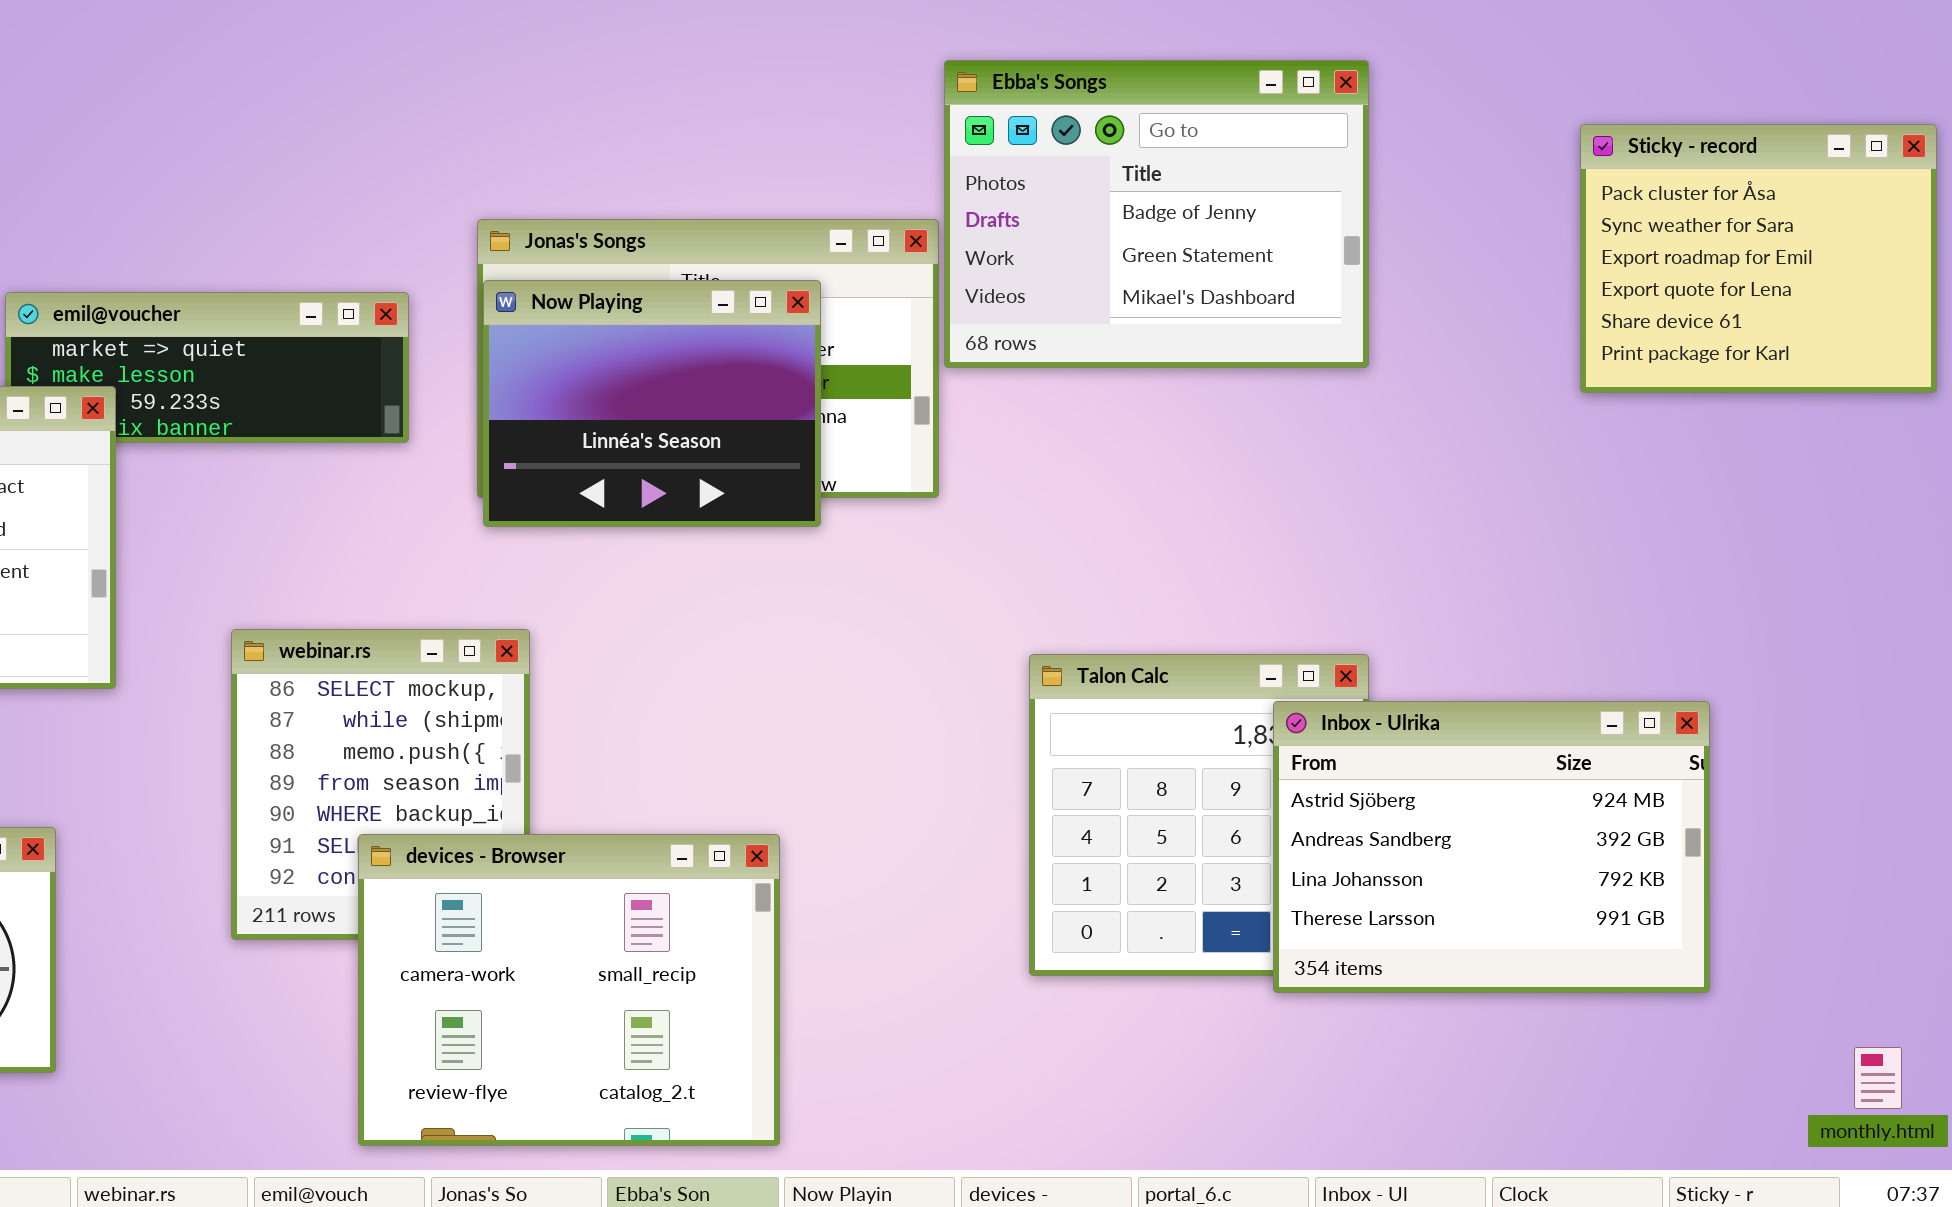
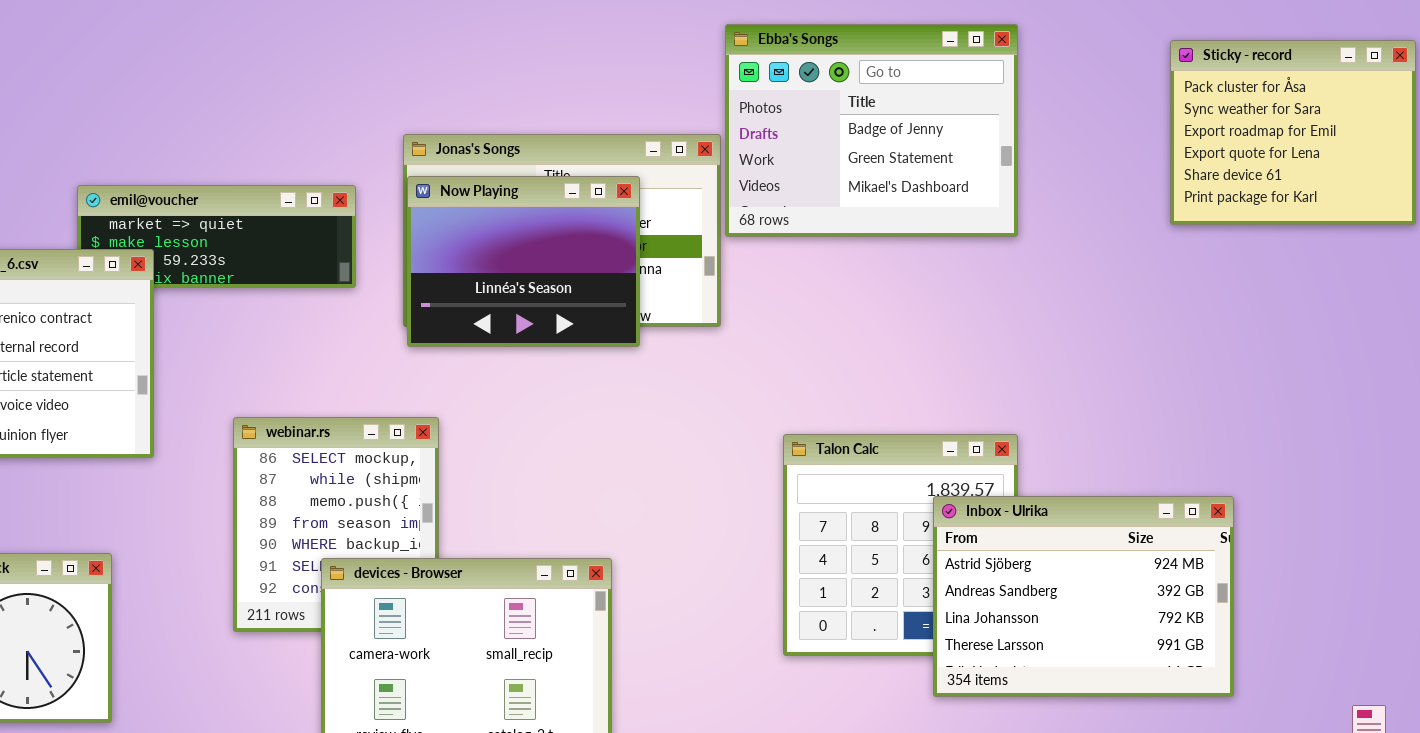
Sticky - record: [1580,124,1937,393] -> [1170,40,1416,225], moved
Inbox - Ulrika: [1273,701,1710,993] -> [933,496,1234,697], moved

